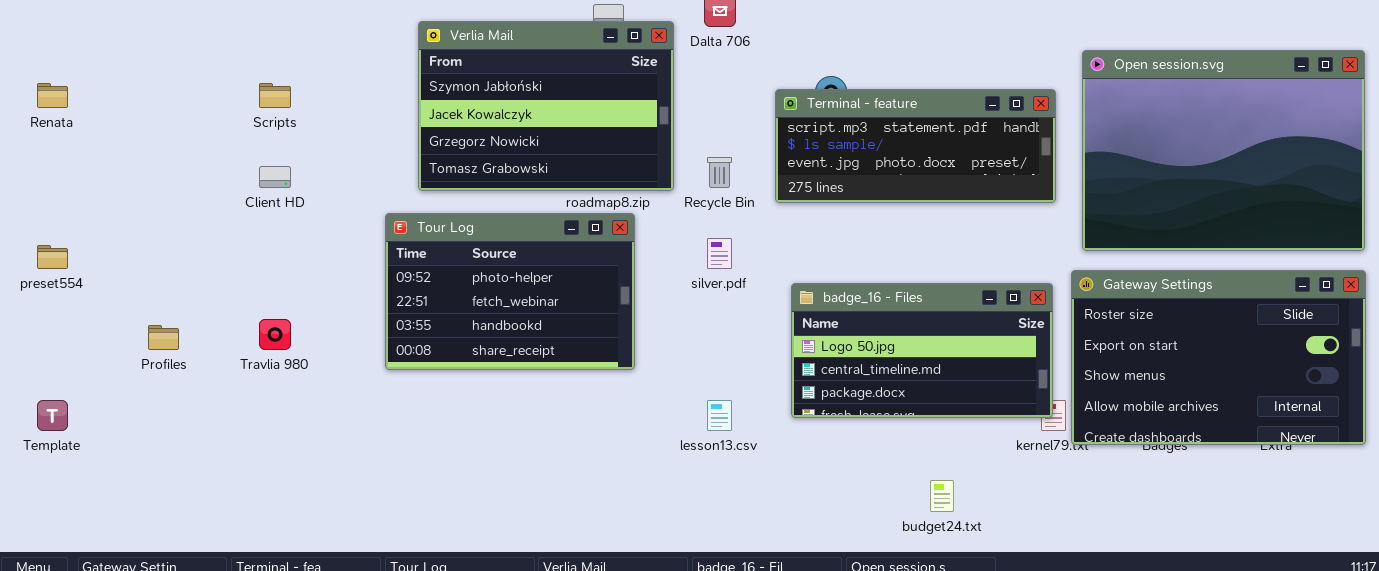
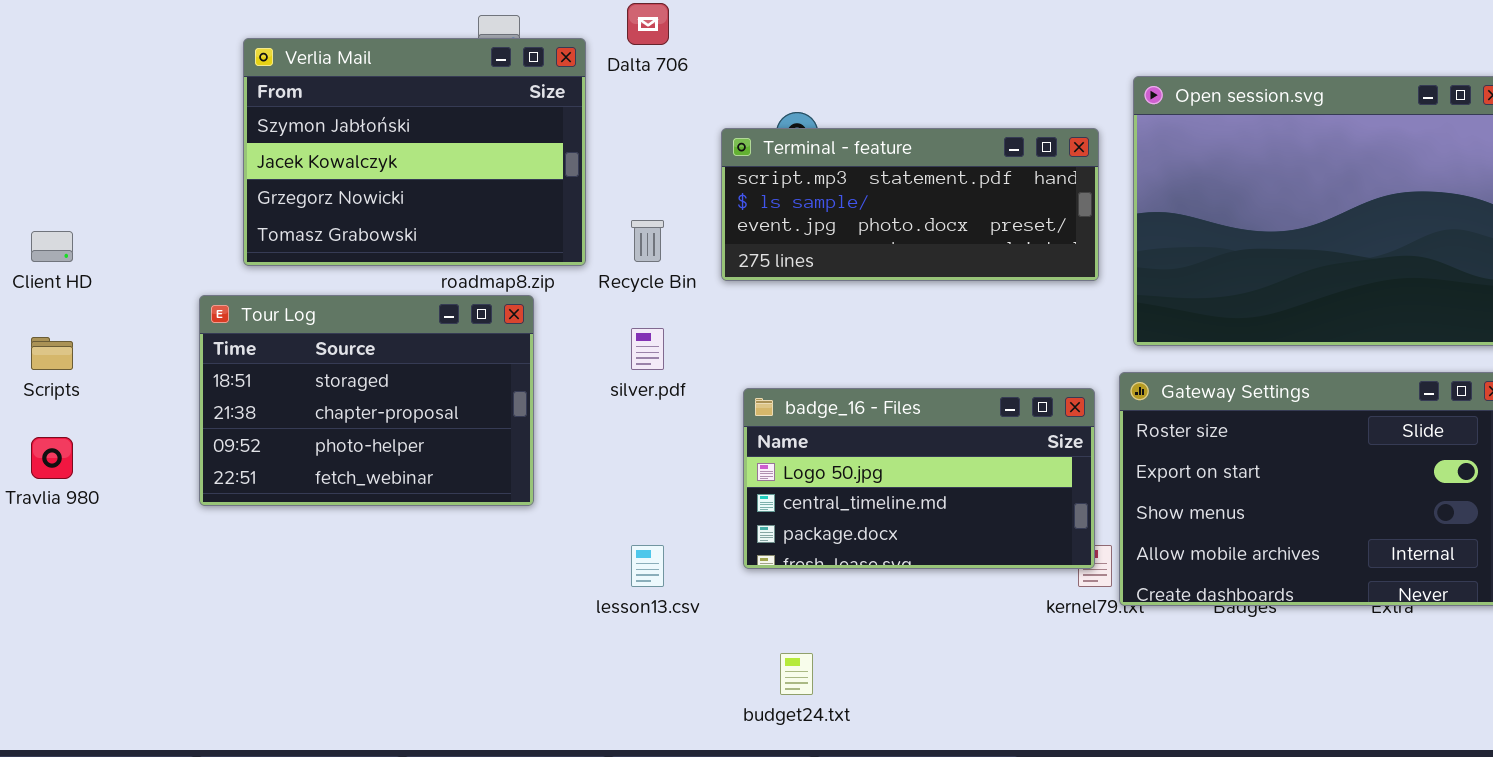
Scripts: [259,83,291,108] -> [31,337,73,370], moved
Tour Log: [385,213,635,370] -> [199,295,534,506], scrolled up 2 rows
budget24.txt: [930,480,954,512] -> [780,653,813,695], moved

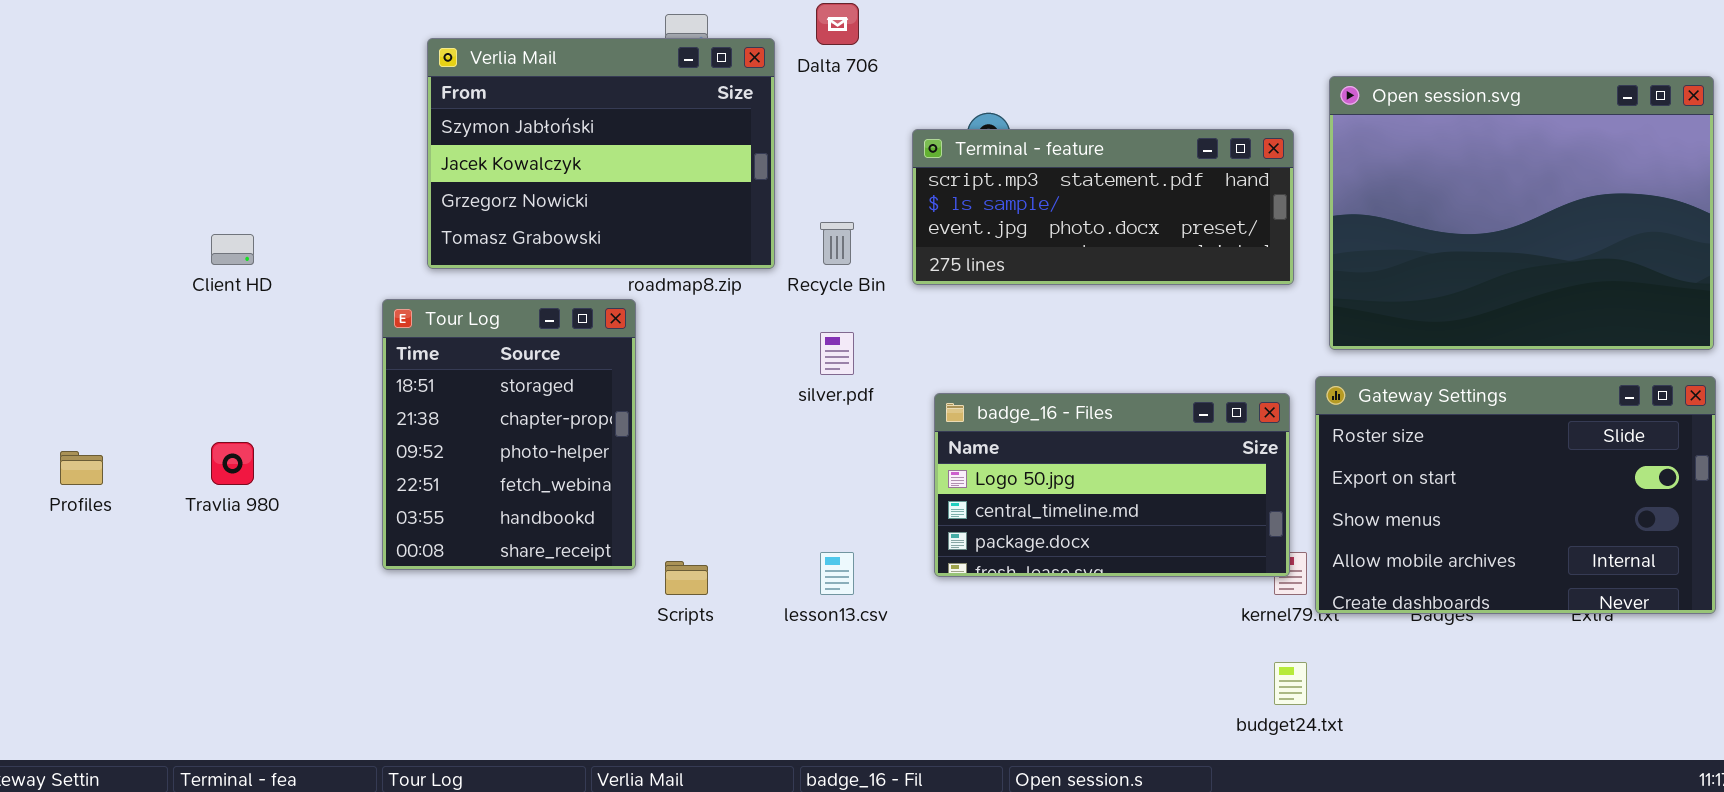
Tour Log: [199,295,534,506] -> [382,299,636,570], resized
Scripts: [31,337,73,370] -> [665,561,708,595], moved
budget24.txt: [780,653,813,695] -> [1274,662,1307,705], moved

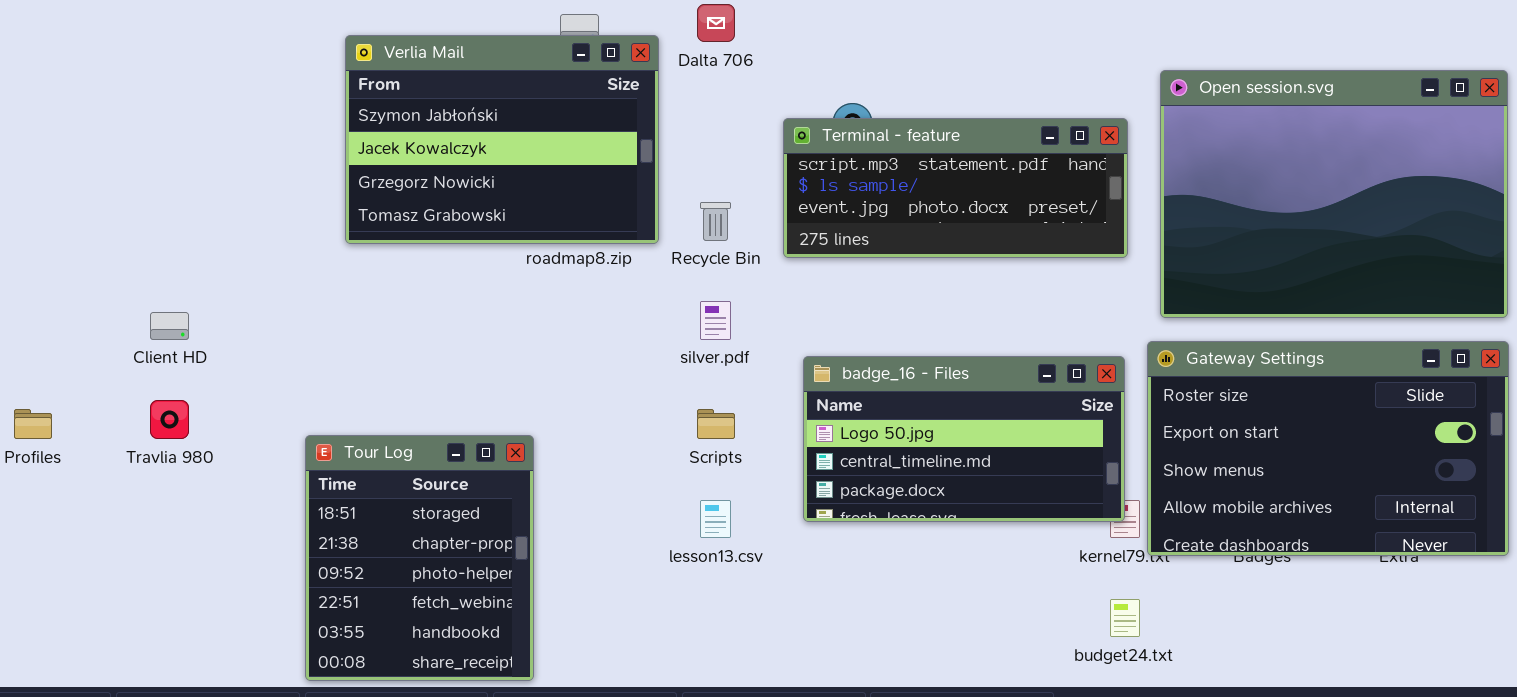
Client HD: [211,234,254,265] -> [150,312,189,340], moved
Tour Log: [382,299,636,570] -> [305,435,534,681], moved
Scripts: [665,561,708,595] -> [697,409,735,439], moved

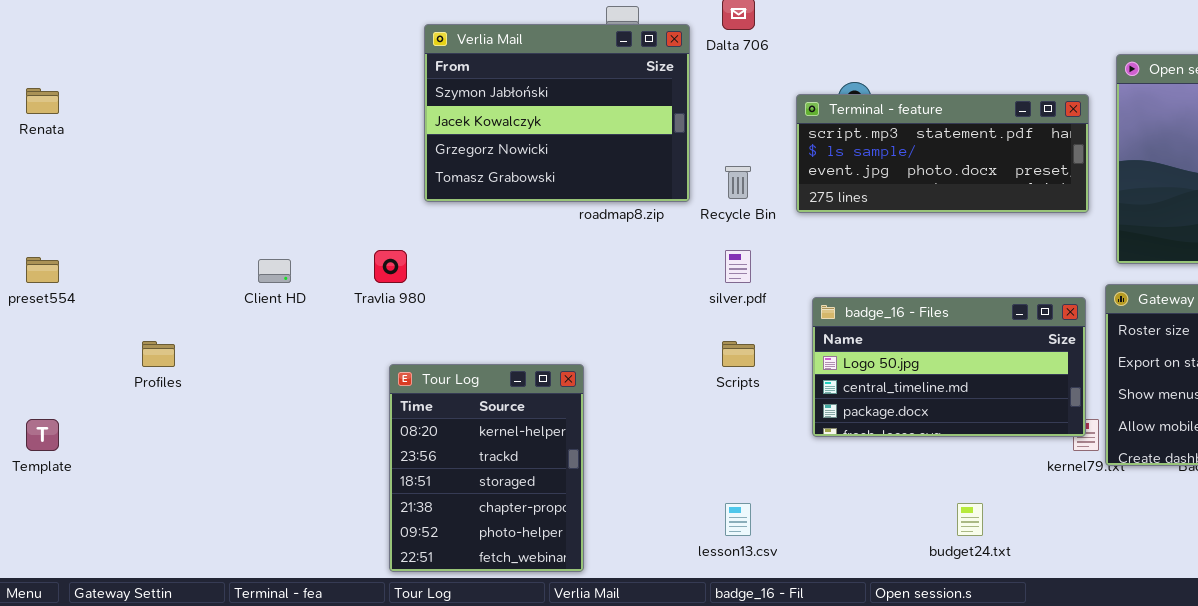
Travlia 980: [150,400,189,439] -> [374,250,407,283], moved
Tour Log: [305,435,534,681] -> [389,364,584,572], scrolled up 2 rows
lesson13.csv: [700,500,731,538] -> [725,503,751,536], moved
budget24.txt: [1110,599,1140,637] -> [957,503,983,536], moved

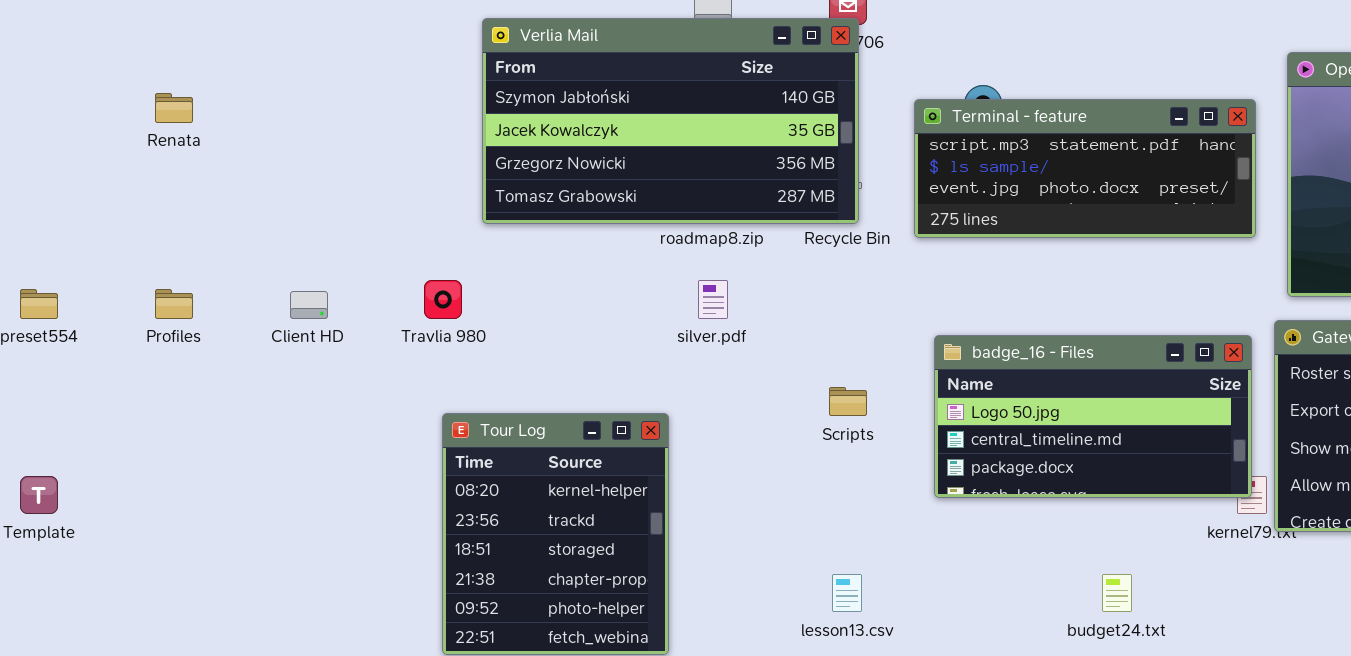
Verlia Mail: [424,24,690,202] -> [482,18,859,224], resized
Renata: [26,88,59,114] -> [155,93,193,123], moved
silver.pdf: [725,250,751,283] -> [698,280,728,319], moved
Profiles: [142,341,175,367] -> [155,289,193,319], moved

